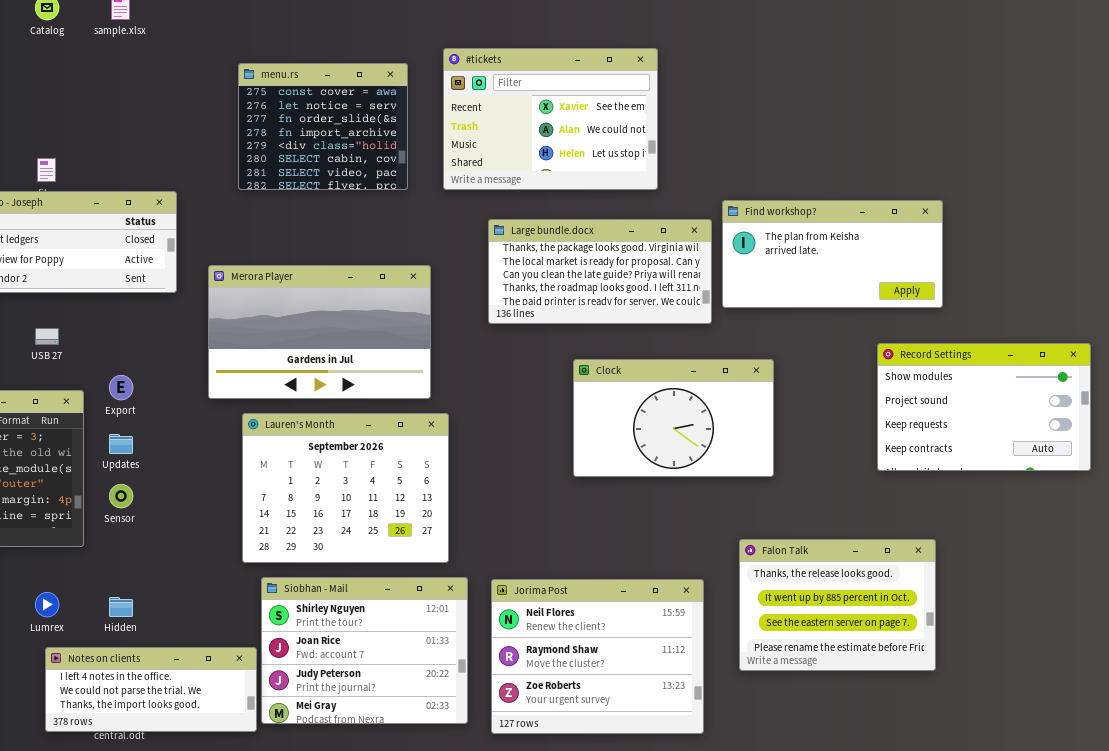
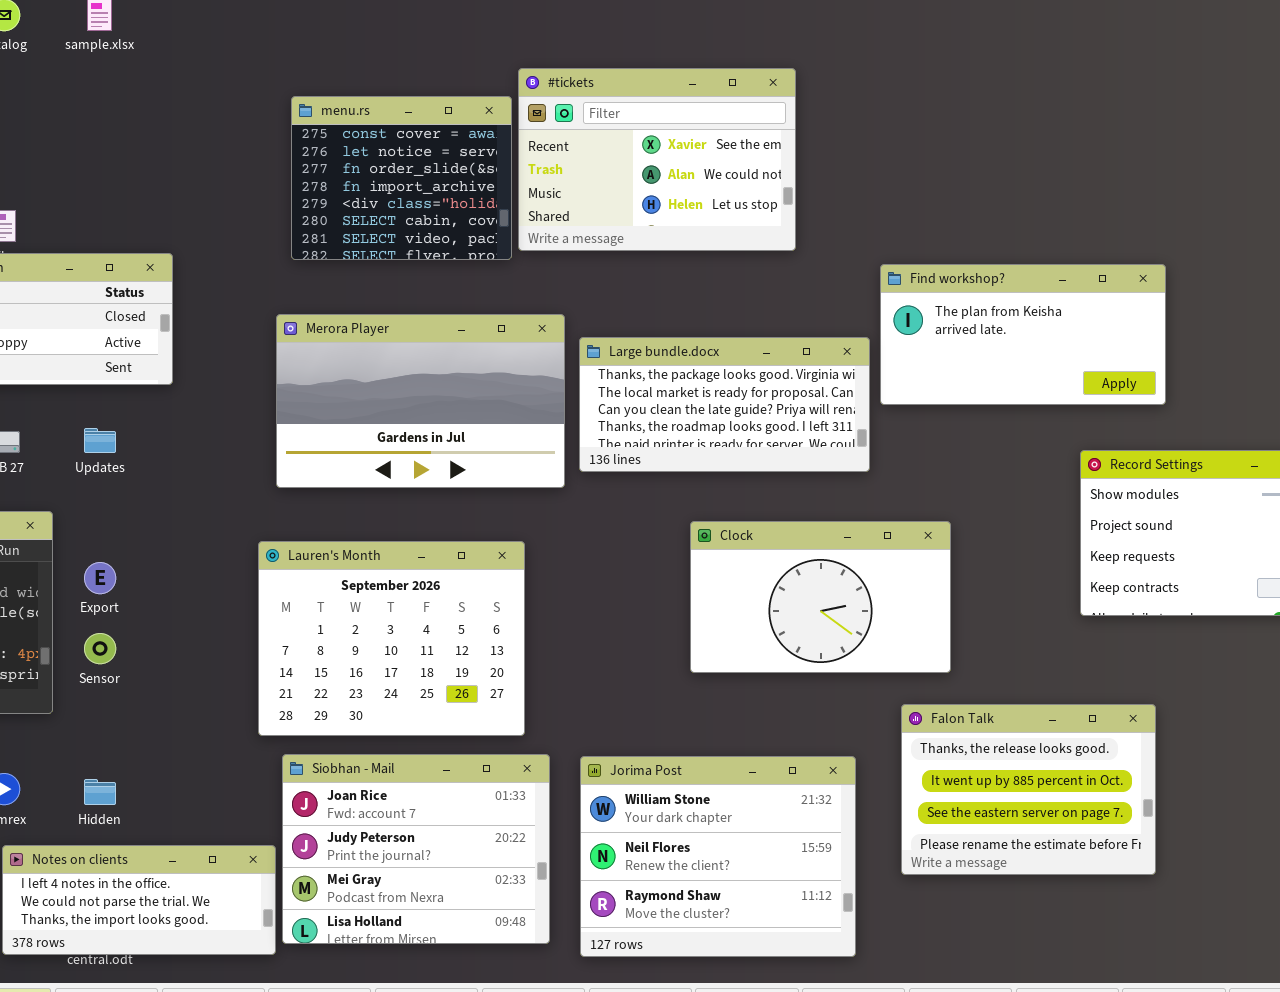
menu.rs: [238,63,408,190] -> [291,96,512,260], moved
Large bundle.docx: [488,219,712,324] -> [579,337,870,472], moved
Merora Player: [208,265,431,399] -> [276,314,565,488], moved
Clock: [573,359,774,477] -> [690,521,951,673], moved
Export: [109,375,133,400] -> [84,562,116,594], moved
Updates: [109,434,133,454] -> [84,428,116,453], moved
Siobhan - Mail: [261,577,468,724] -> [282,754,550,944], scrolled down 1 row
Jorima Post: [491,579,704,734] -> [580,756,856,957], scrolled up 1 row

